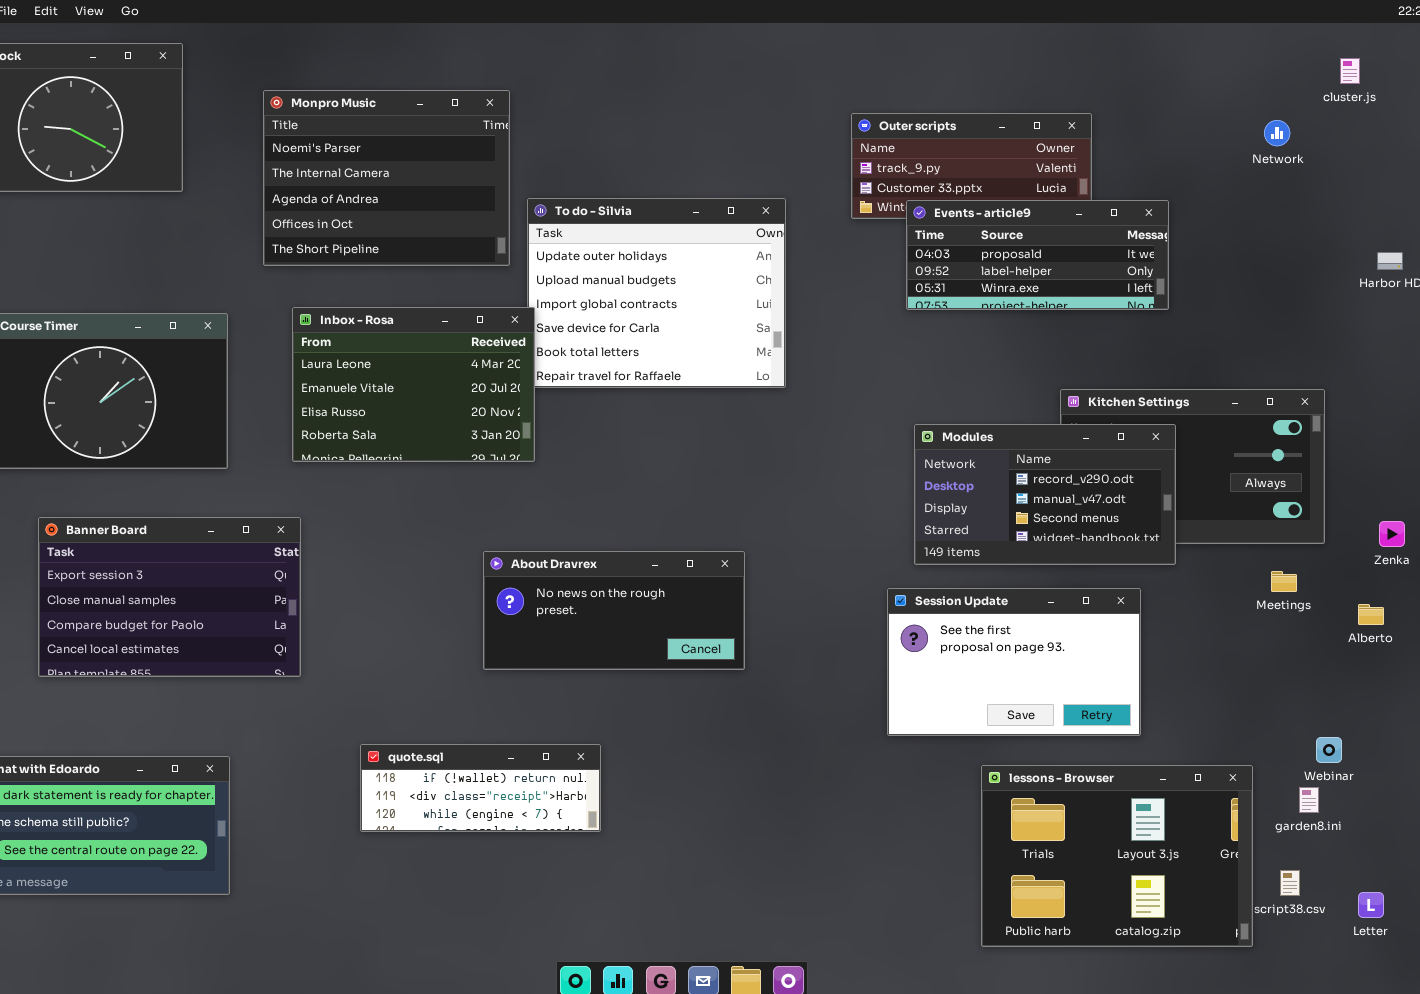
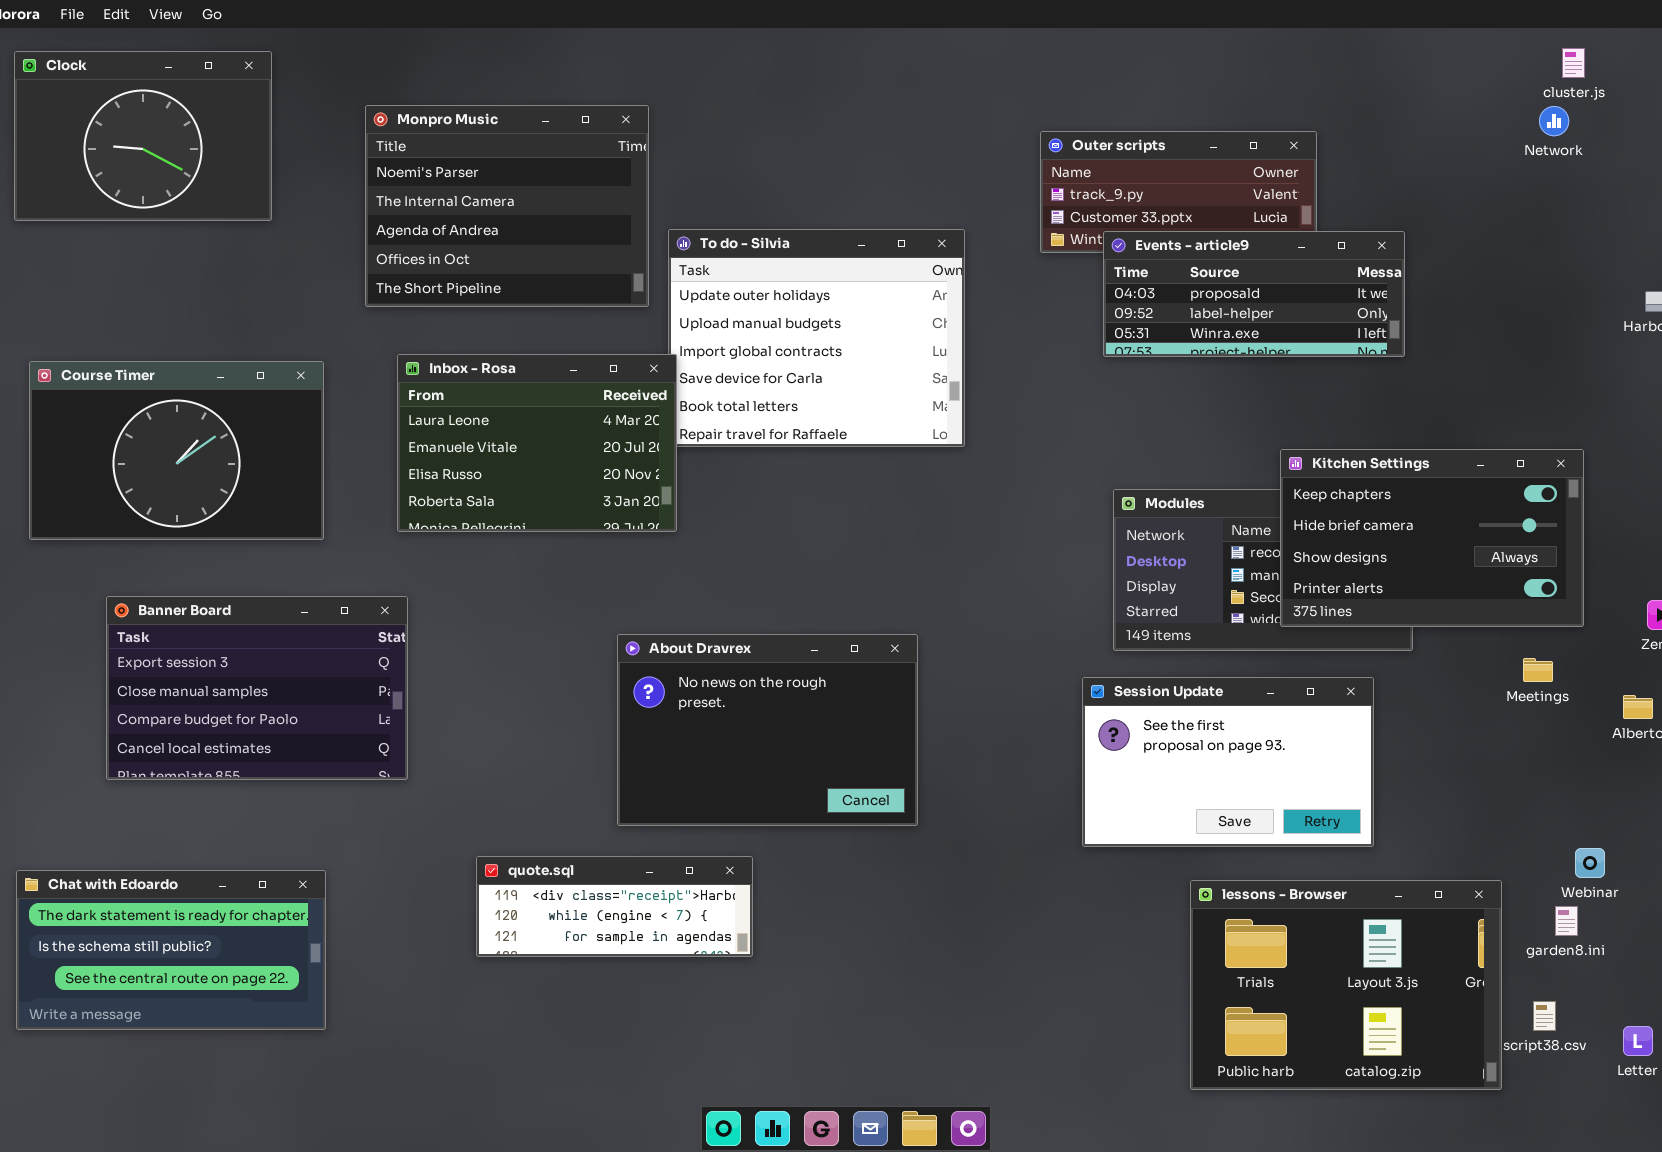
cluster.js: [1340,58,1360,84] -> [1562,48,1585,78], moved
Network: [1264,120,1290,146] -> [1539,106,1569,136], moved
Kitchen Settings: [1060,389,1325,544] -> [1280,449,1584,627], raised
About Dravrex: [483,551,745,670] -> [617,634,918,826], resized
quote.sql: [360,744,601,832] -> [476,856,753,957], scrolled down 1 row

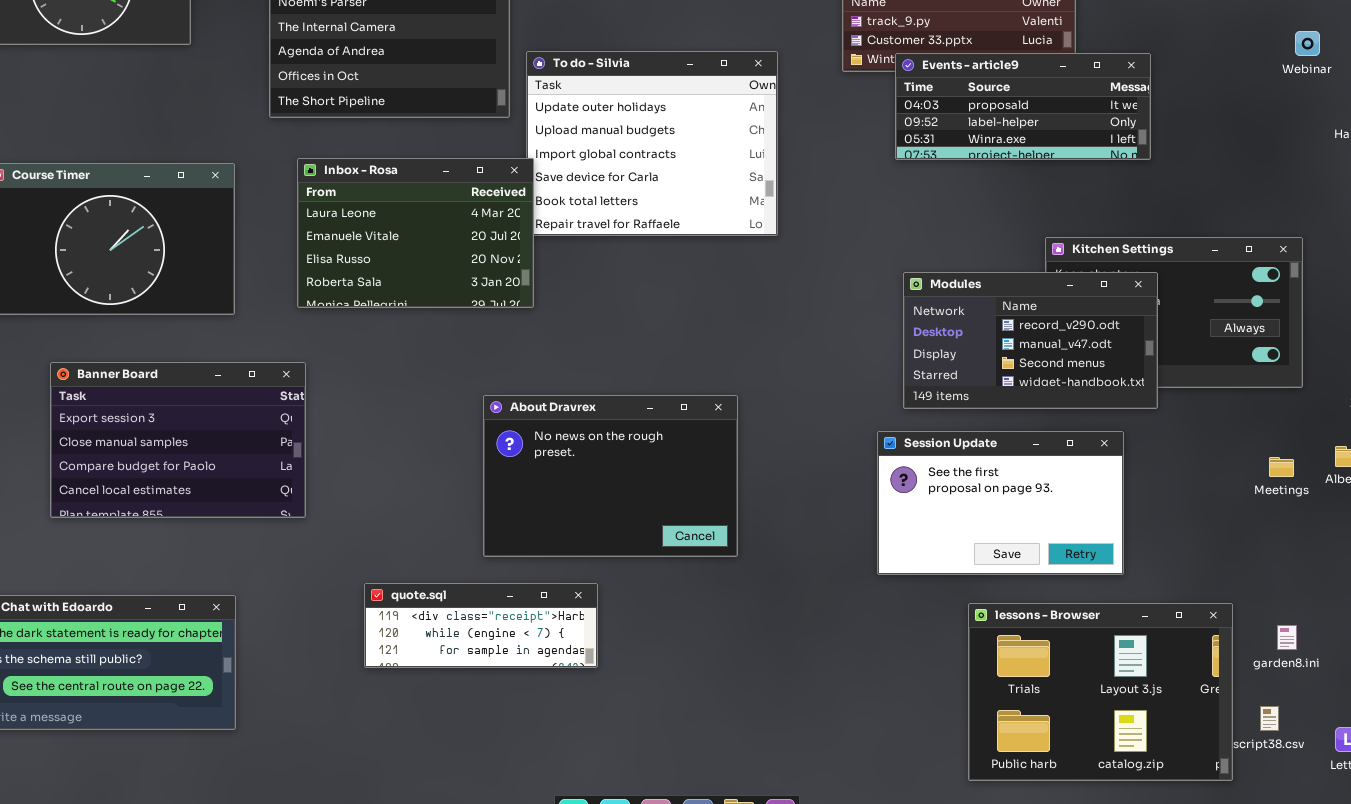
Modules: [1113,489,1413,651] -> [903,272,1158,409], raised
Meetings: [1523,658,1553,682] -> [1269,457,1294,477], moved
Webinar: [1575,848,1605,878] -> [1295,31,1320,56], moved

